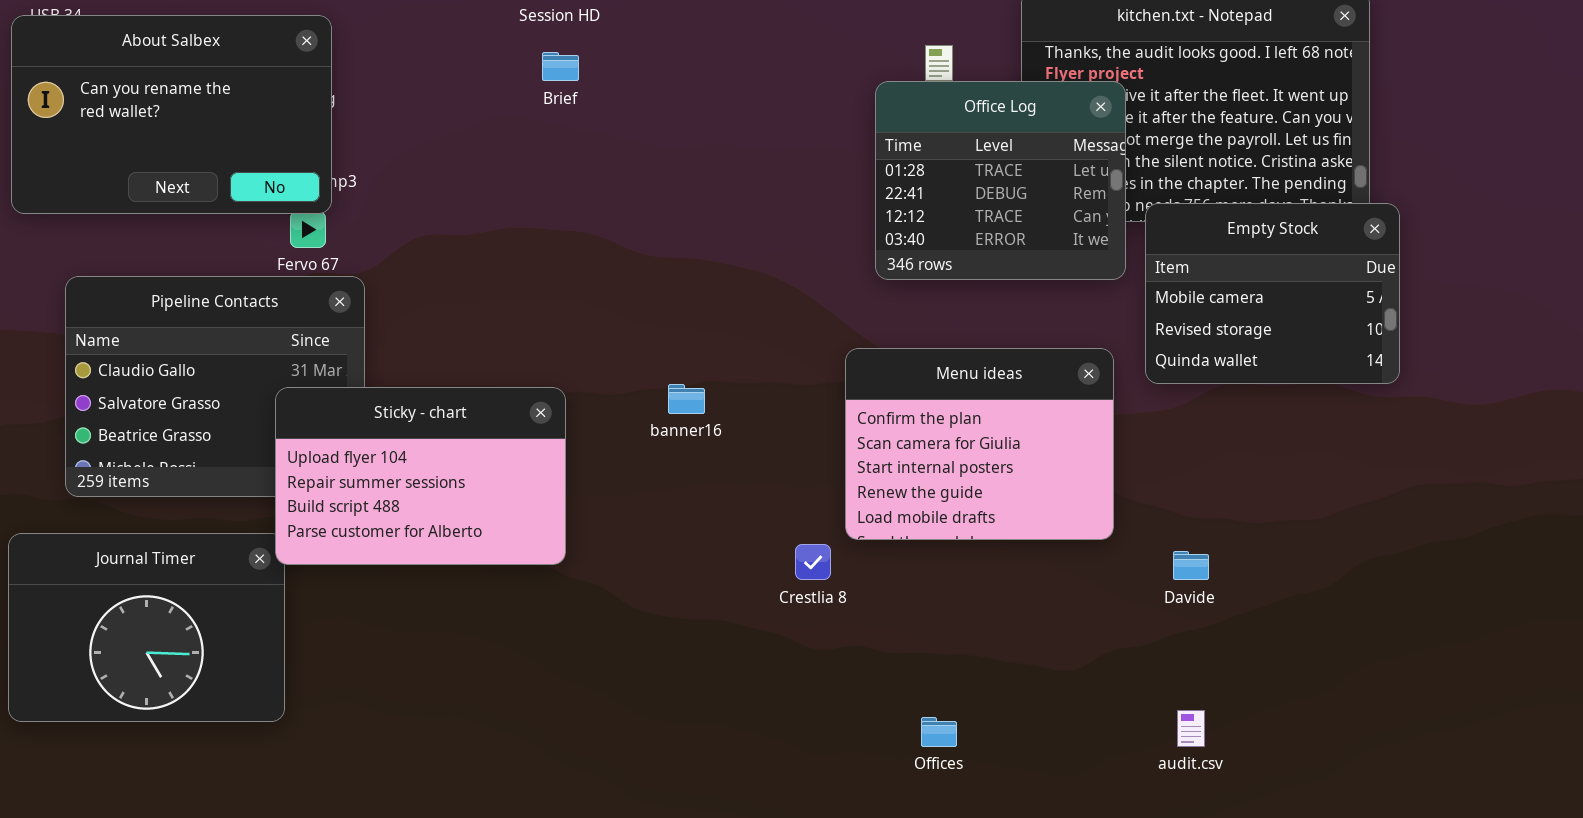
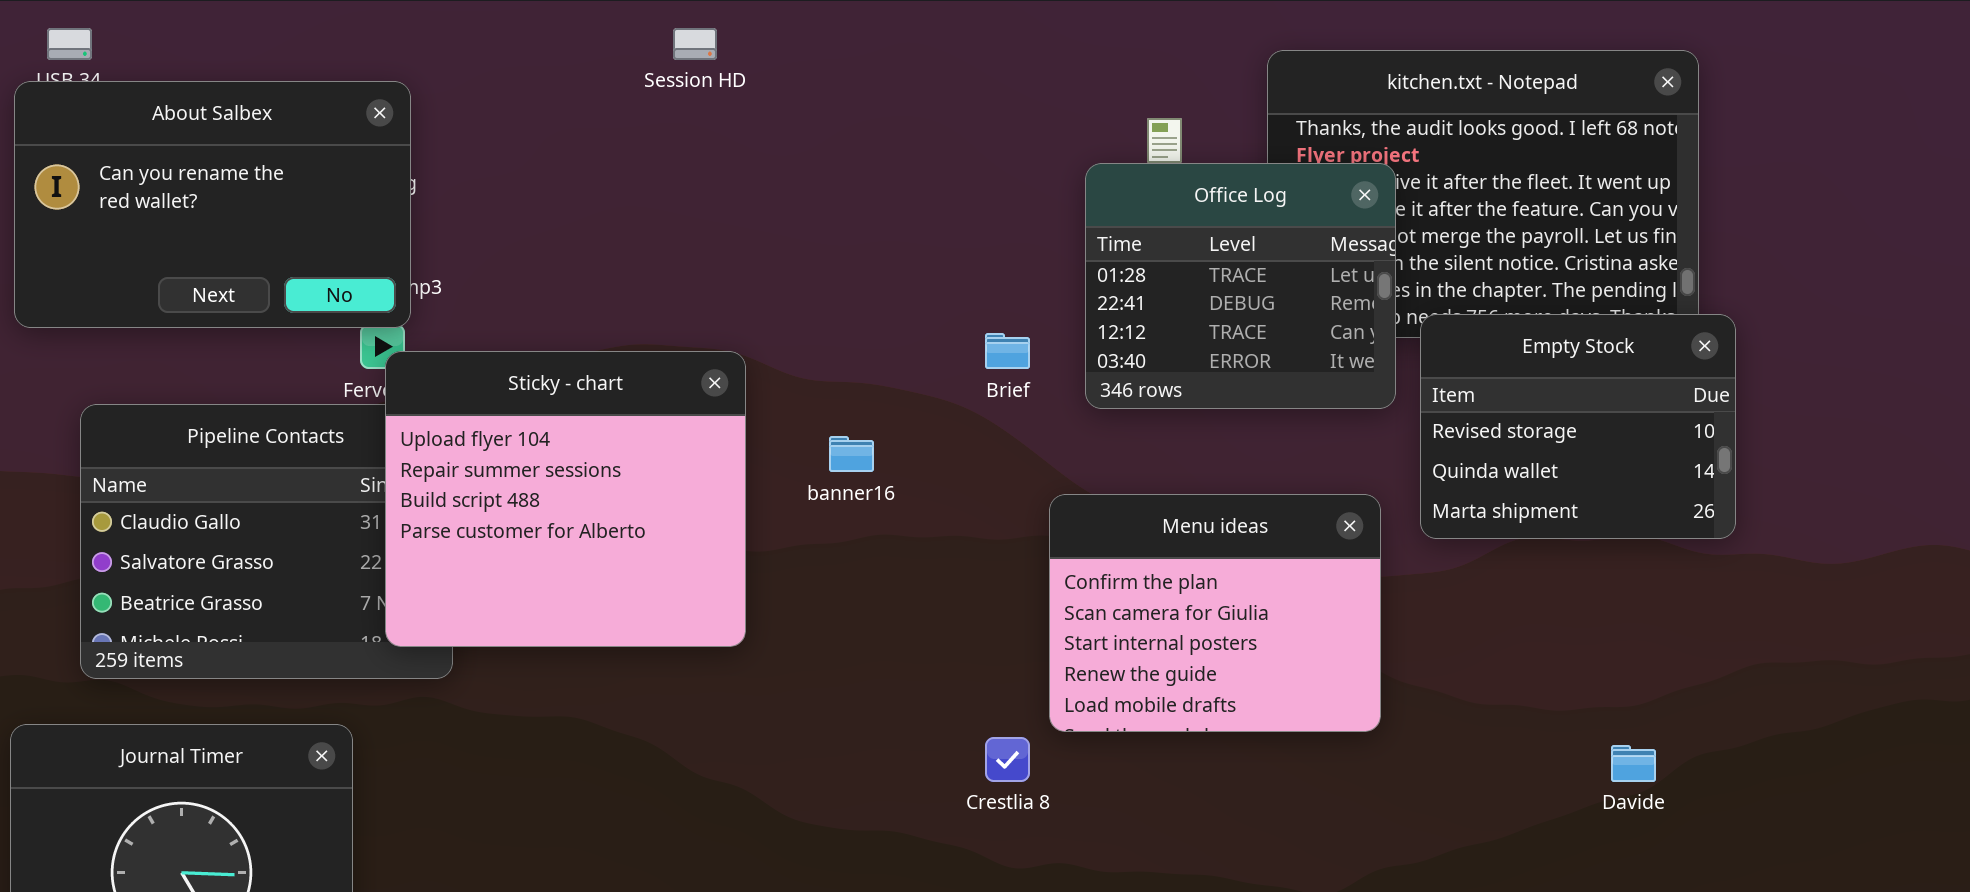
Brief: [542,52,579,81] -> [985,333,1030,369], moved
Empty Stock: [1145,203,1400,384] -> [1420,314,1736,539], scrolled down 1 row
banner16: [668,384,705,414] -> [829,436,874,472], moved
Sticky - chart: [275,387,566,565] -> [385,351,746,647], moved, resized
Davide: [1173,551,1209,580] -> [1611,745,1656,782], moved

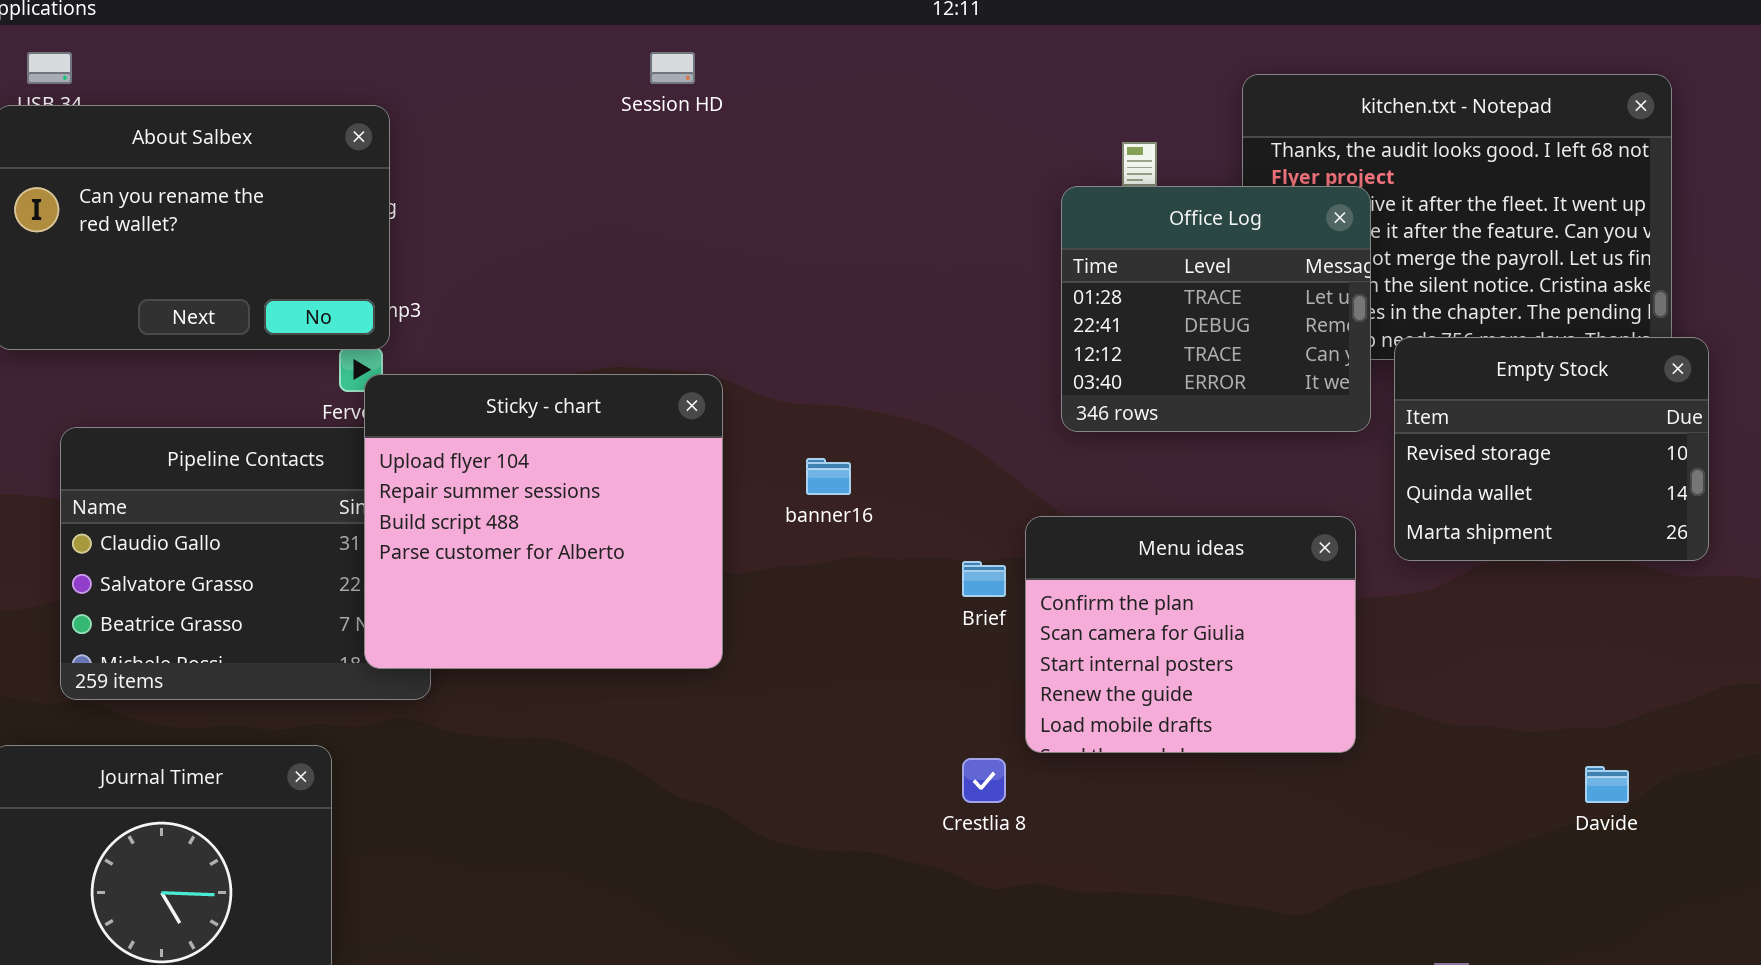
Brief: [985,333,1030,369] -> [962,561,1006,597], moved

